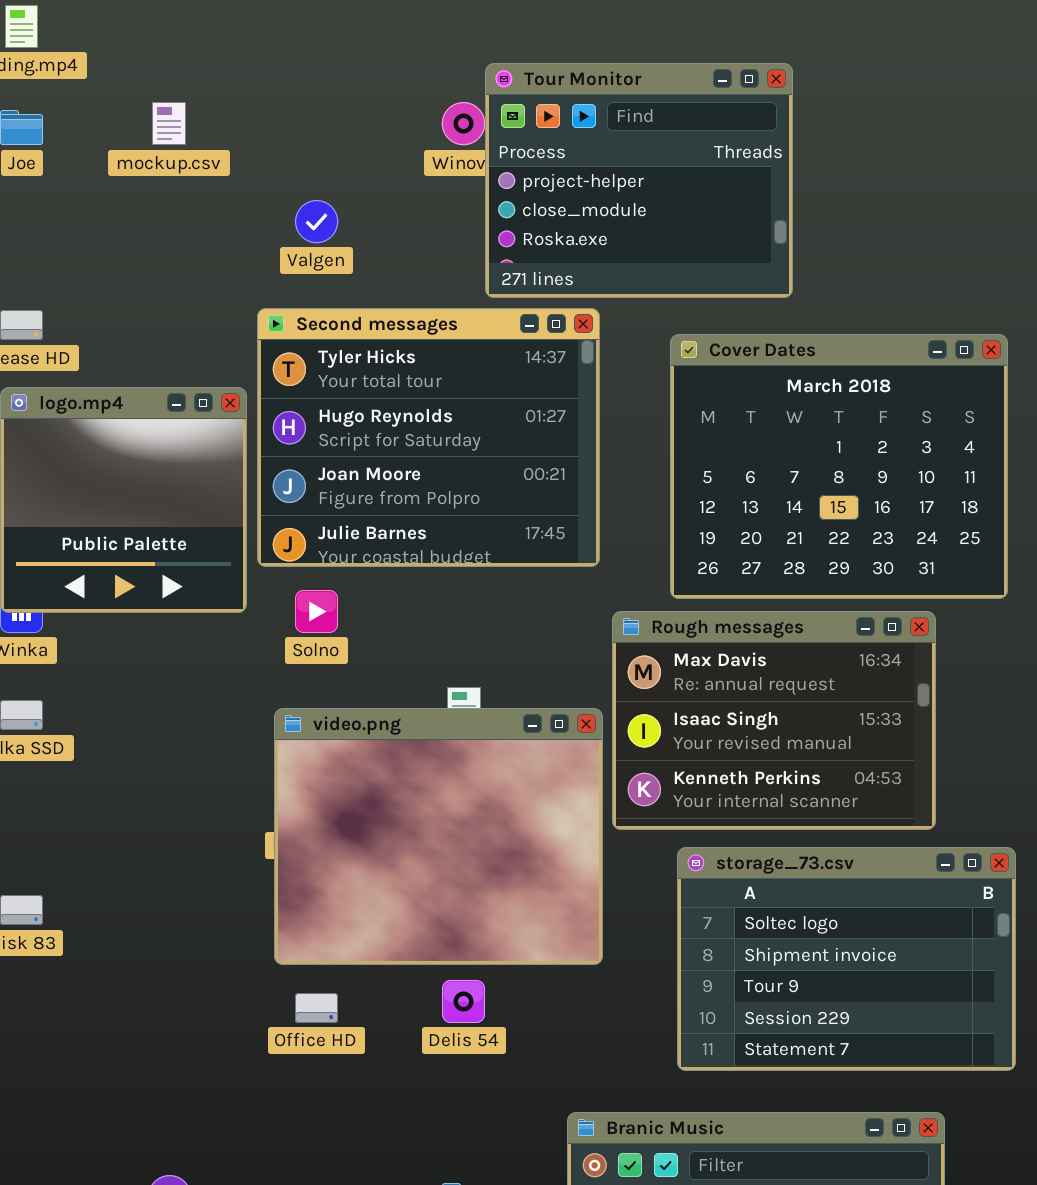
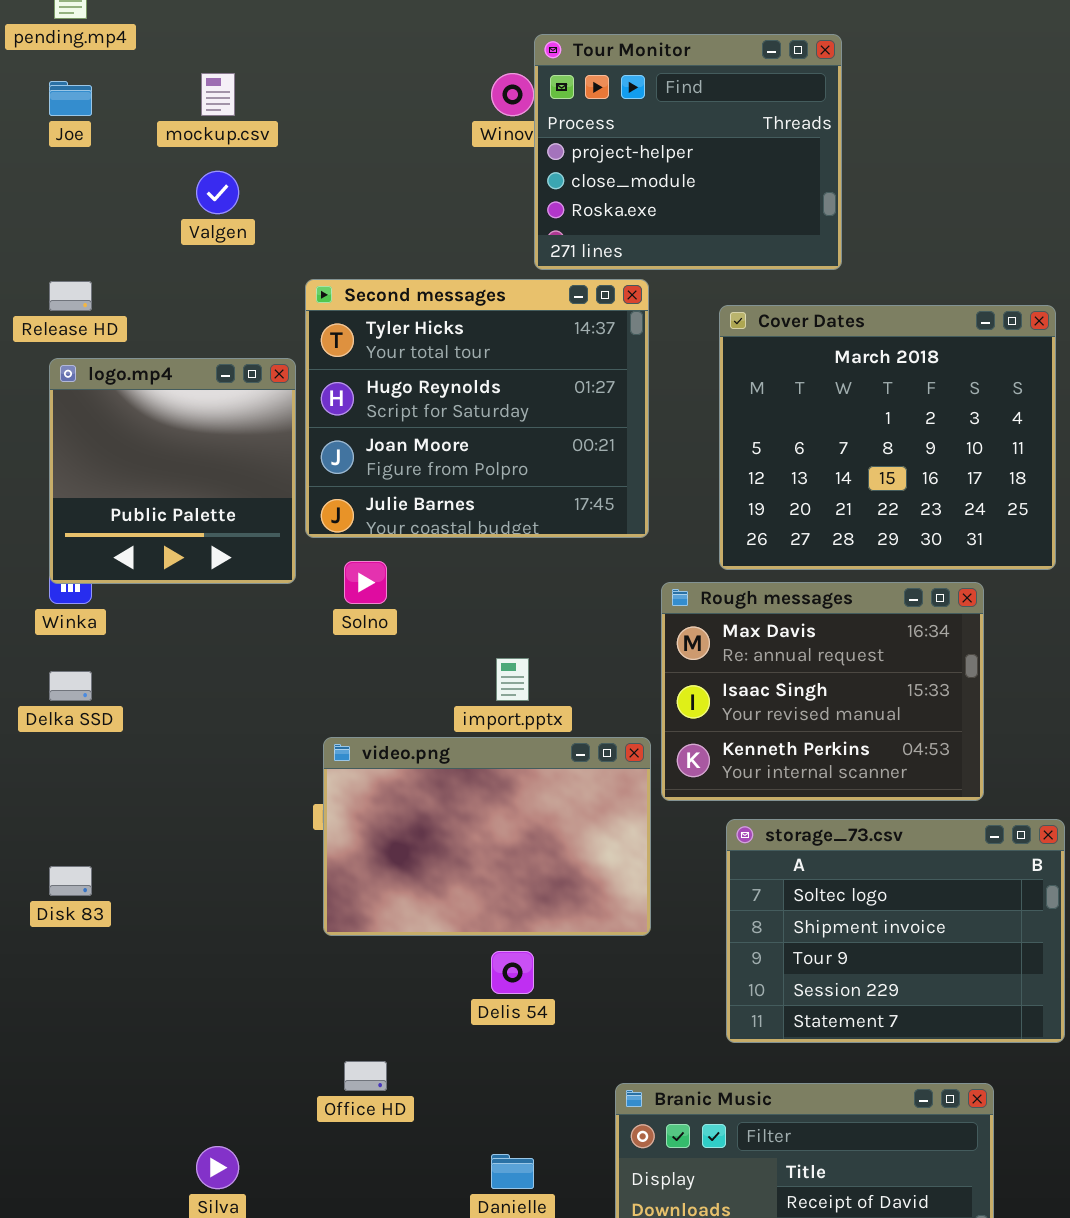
Valgen: [295,200,338,243] -> [196,171,239,214], moved
video.png: [274,708,603,965] -> [323,737,651,936], resized
Office HD: [295,993,338,1023] -> [344,1061,387,1091], moved

